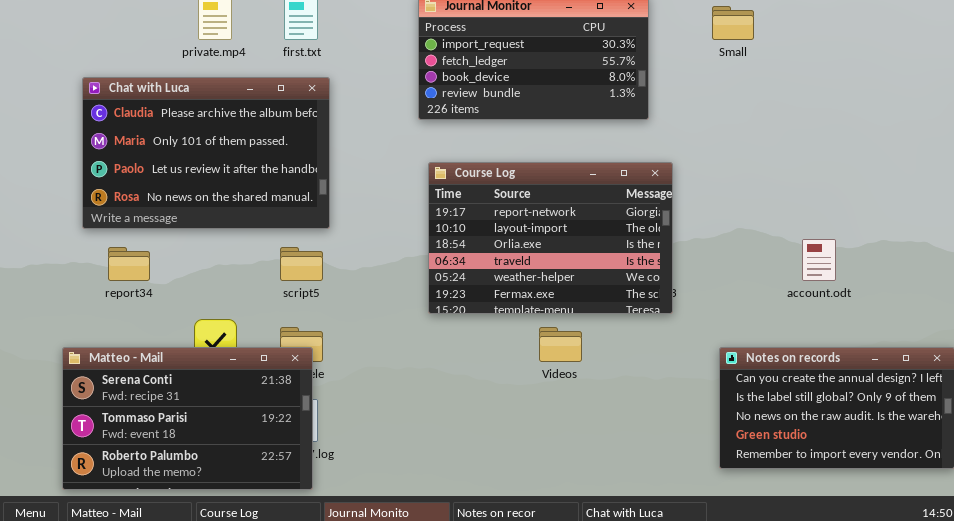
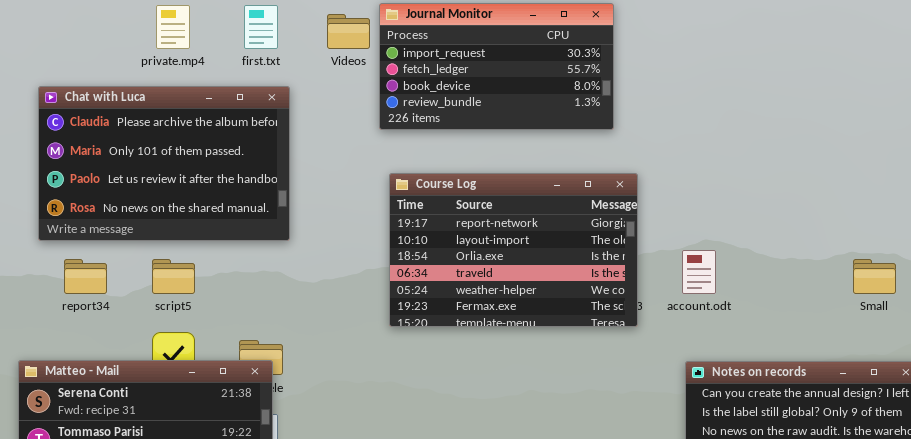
Small: [712,6,754,40] -> [853,259,896,294], moved
account.odt: [802,239,836,281] -> [682,250,716,294], moved
script5: [280,247,323,281] -> [152,259,195,294], moved
Videos: [539,327,582,362] -> [327,14,370,49], moved

